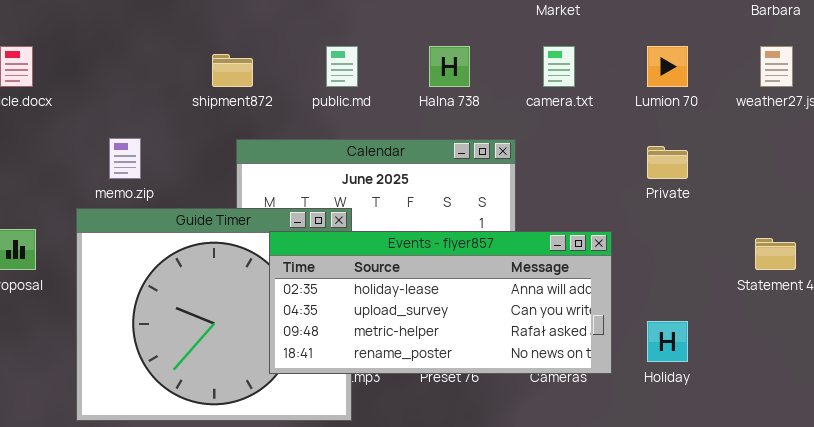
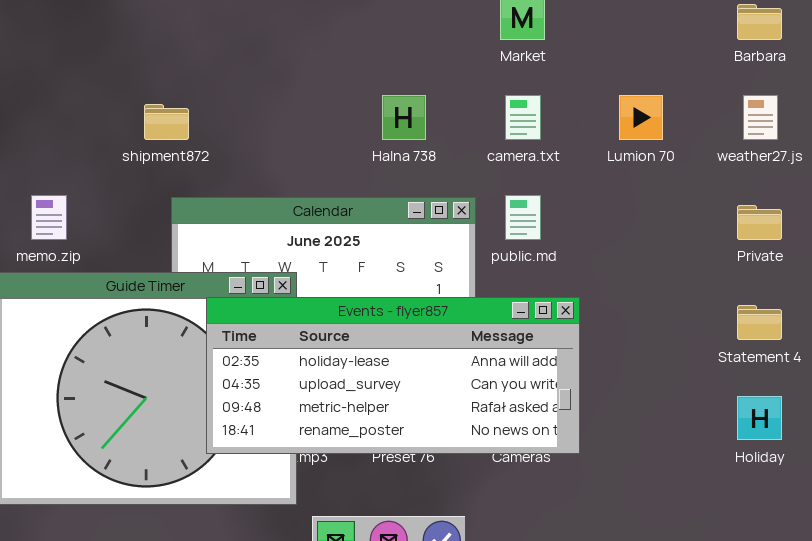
public.md: [326,46,358,87] -> [505,195,541,240], moved
Private: [647,146,688,179] -> [737,205,782,240], moved
Holiday: [647,321,688,362] -> [737,396,782,440], moved

